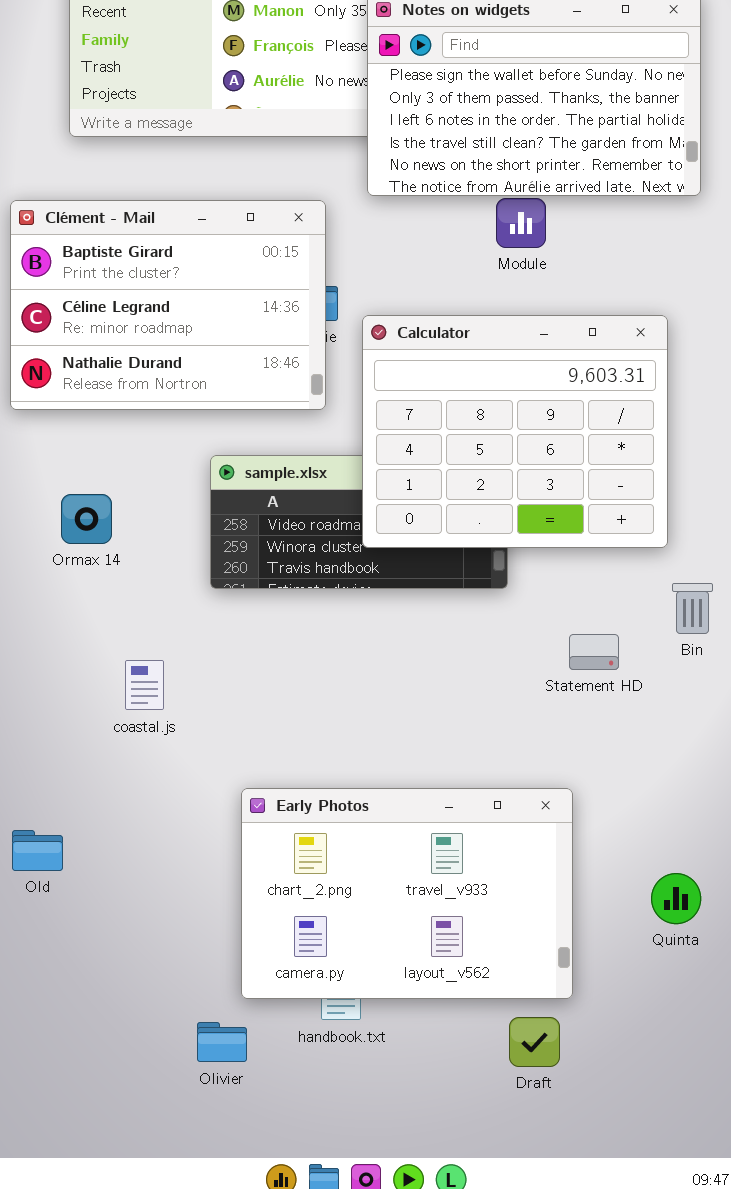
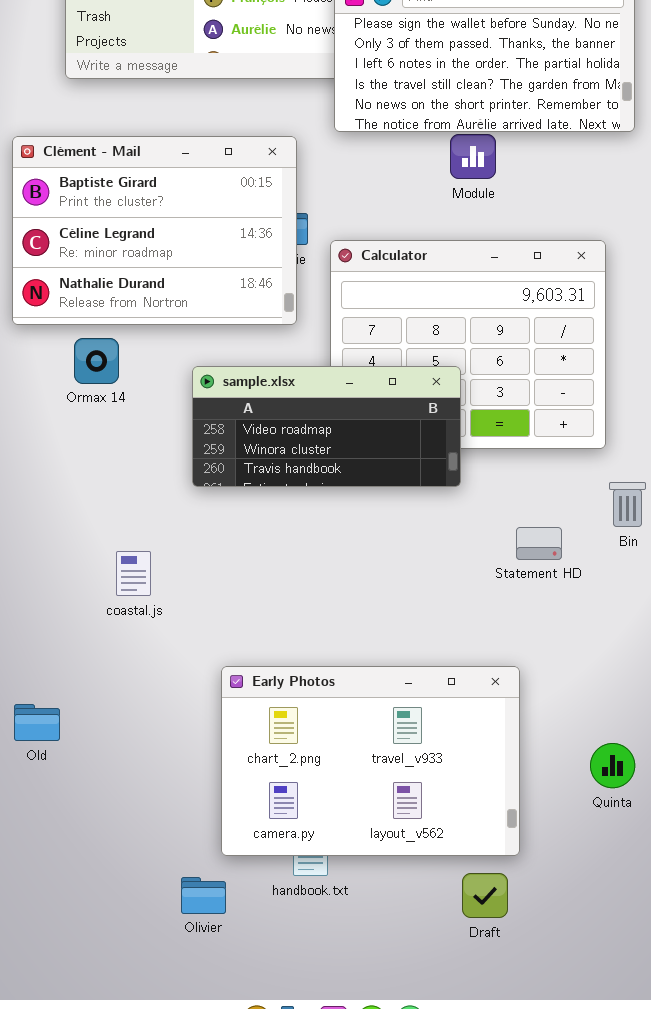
sample.xlsx: [210,455,508,589] -> [192,366,461,487], raised
Ormax 14: [61,494,112,544] -> [74,338,119,384], moved

